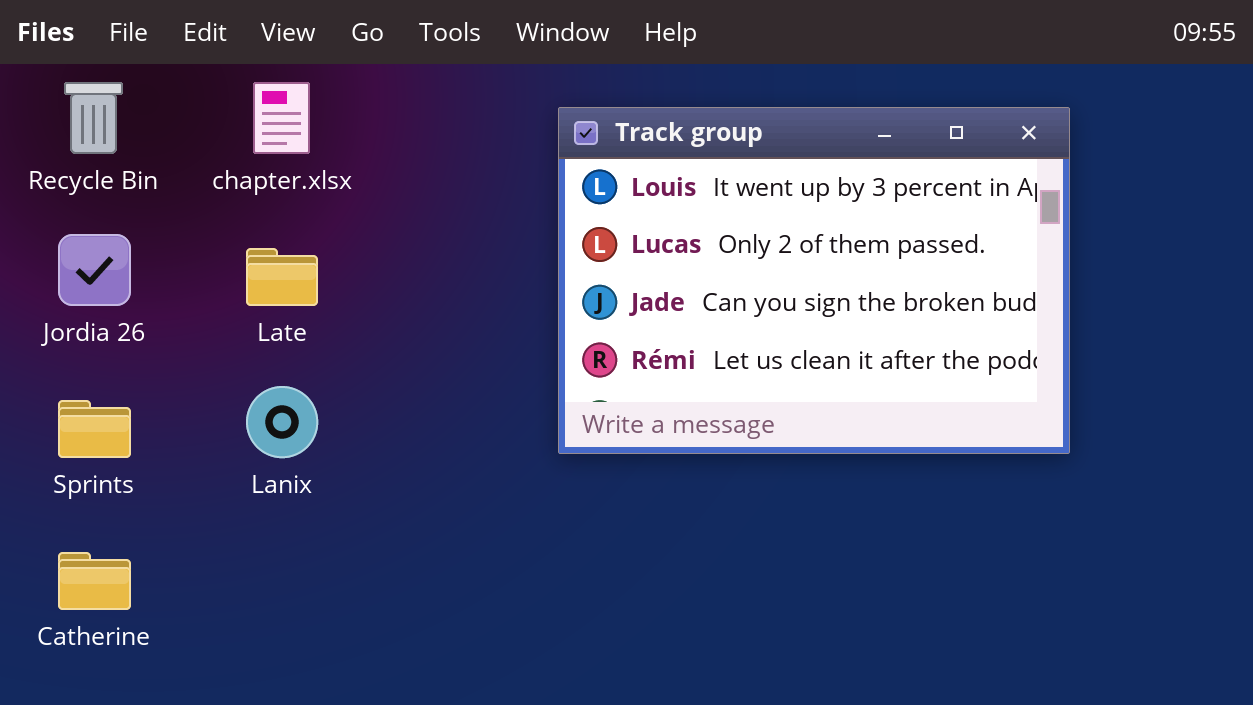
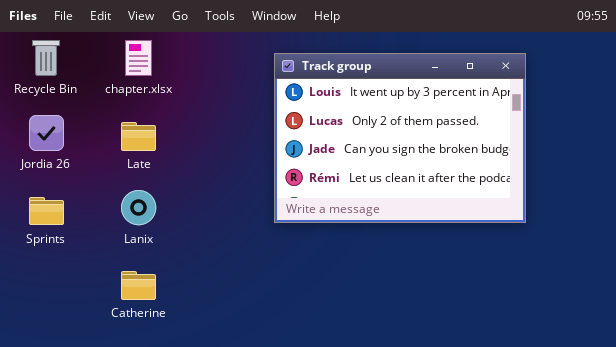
Catherine: [58,552,131,610] -> [121,271,156,300], moved

